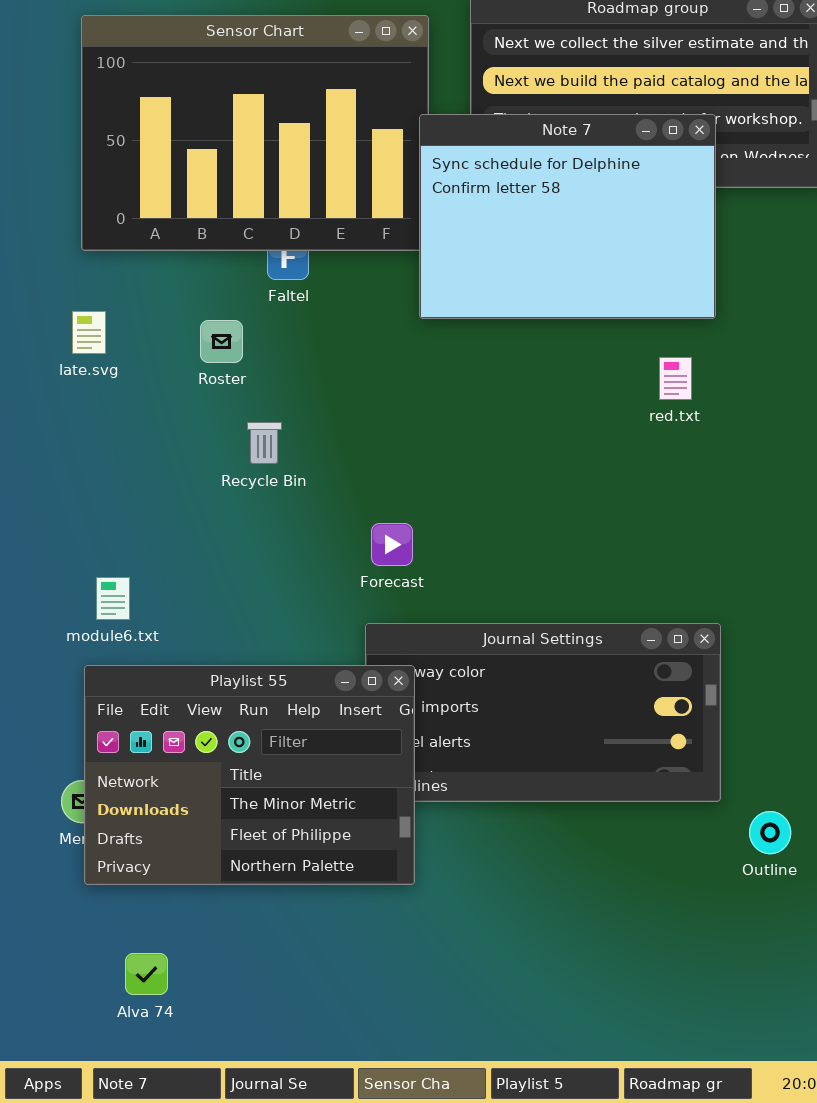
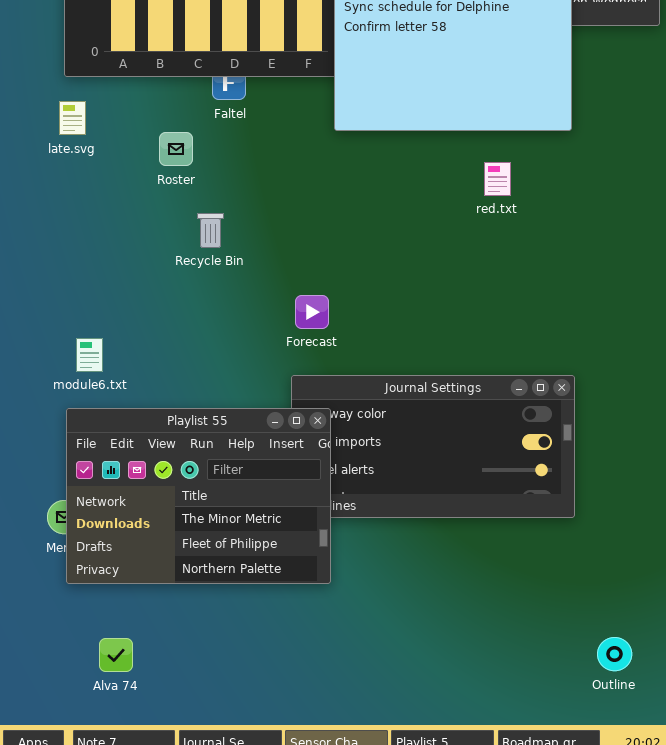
late.svg: [72,311,106,354] -> [59,101,86,135], moved
red.txt: [659,357,692,400] -> [484,162,511,196], moved
Outline: [749,811,791,854] -> [597,637,632,671], moved

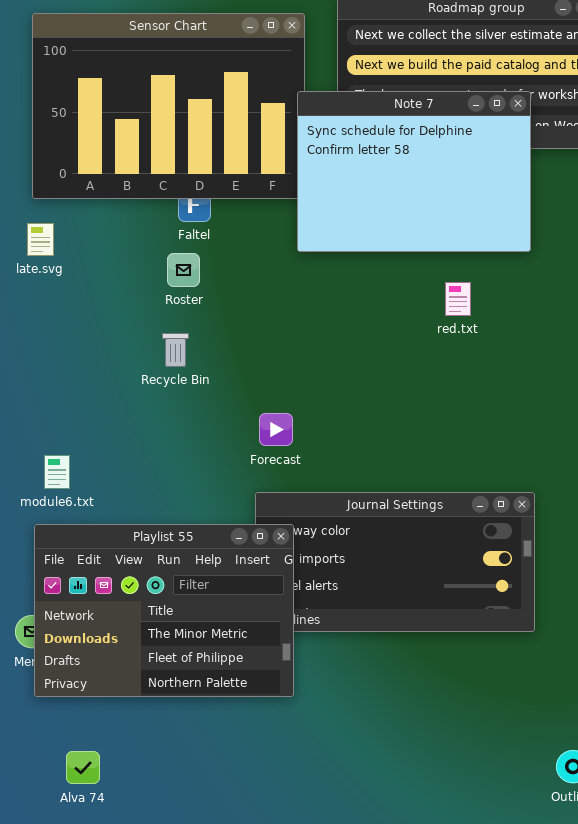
Roster: [159,132,193,166] -> [167,253,200,287], moved

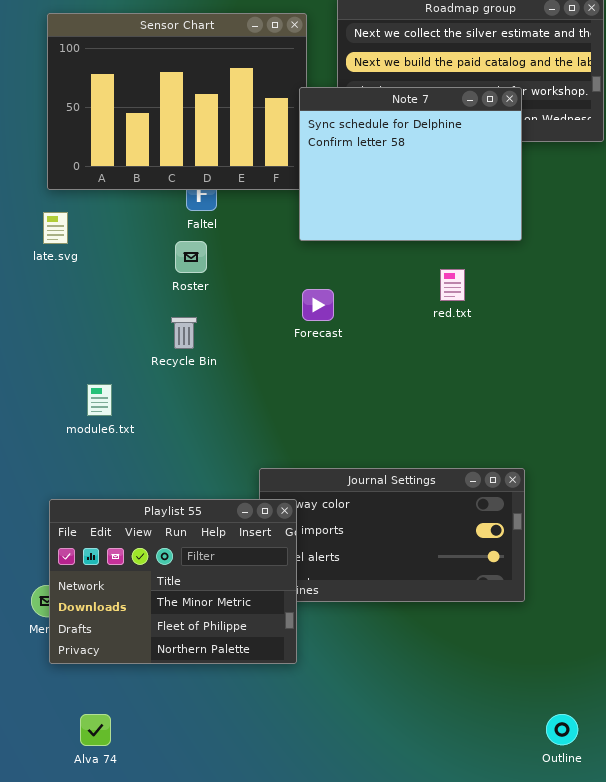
Forecast: [259,413,293,446] -> [302,289,334,321], moved
module6.txt: [44,455,70,489] -> [87,384,112,416], moved

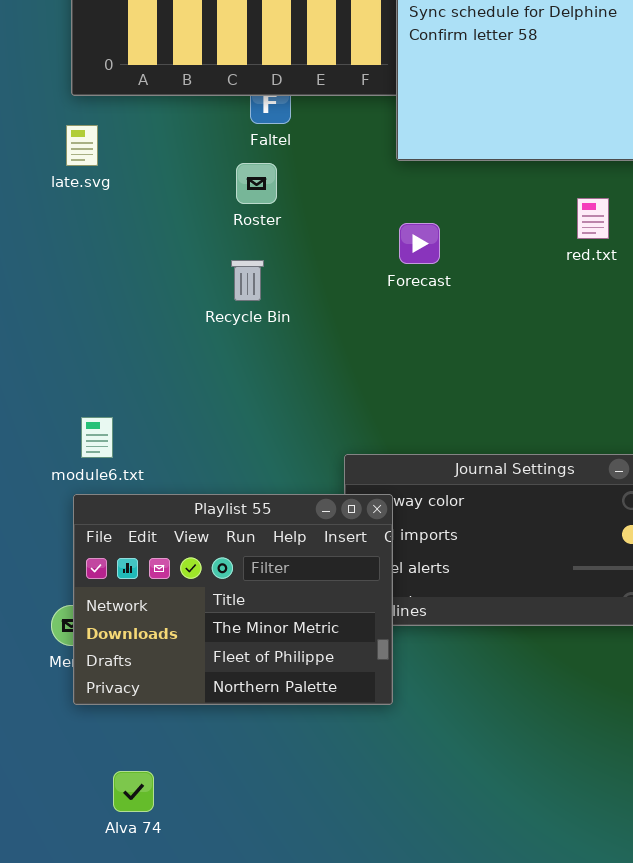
module6.txt: [87,384,112,416] -> [81,417,113,458], moved

